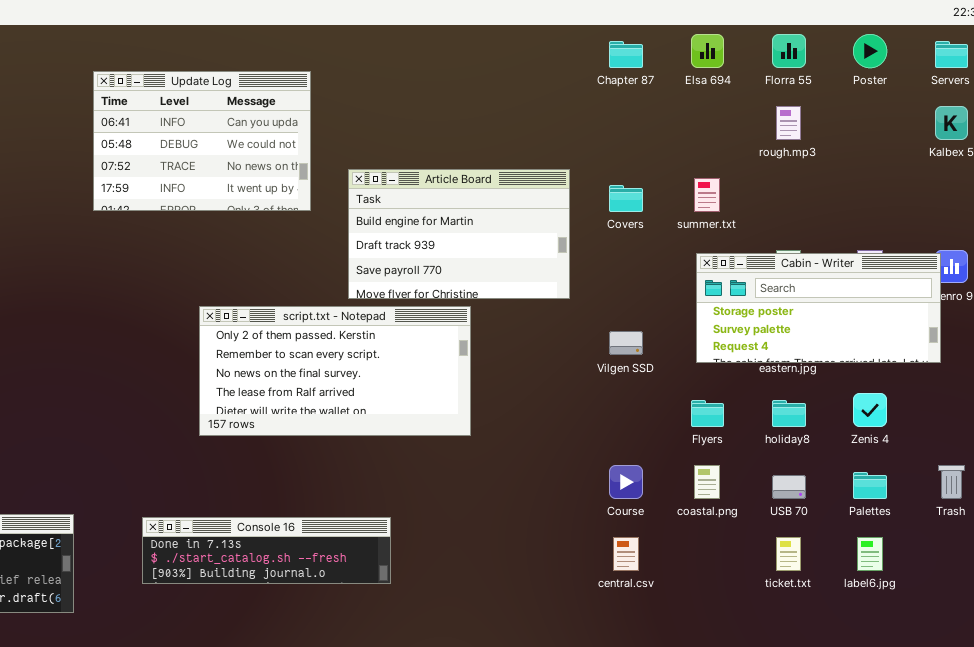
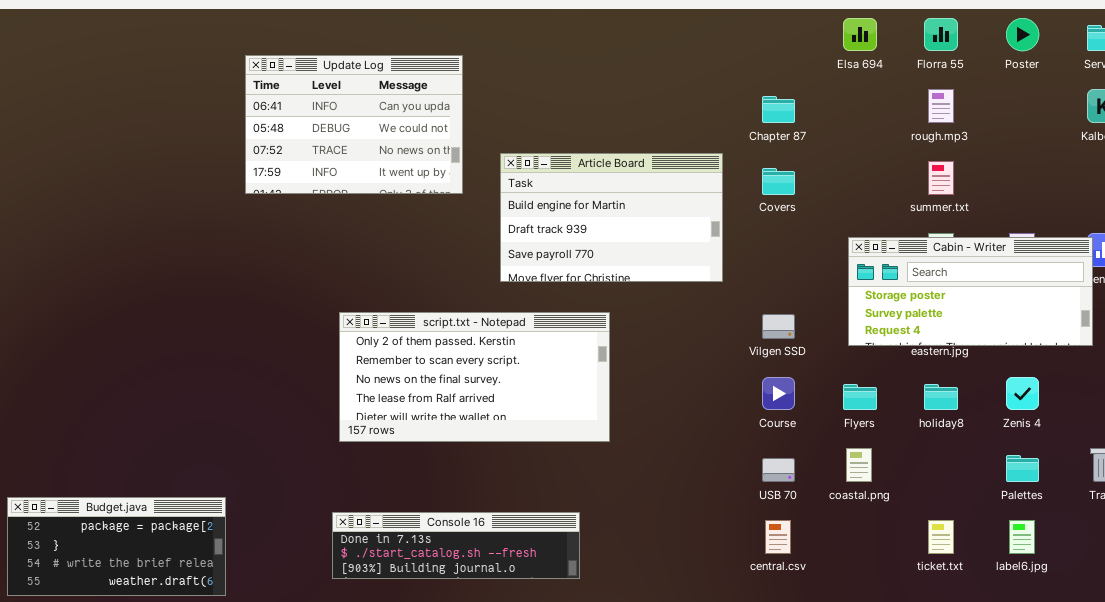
Chapter 87: [609,41,643,68] -> [762,96,795,123], moved
summer.txt: [694,178,720,212] -> [928,161,954,195], moved
script.txt - Notepad: [199,306,471,436] -> [339,312,610,442], moved
Course: [609,465,643,499] -> [762,377,795,410], moved
USB 70: [772,475,806,499] -> [762,458,795,482], moved
Console 16: [142,517,391,584] -> [332,512,580,579], moved

